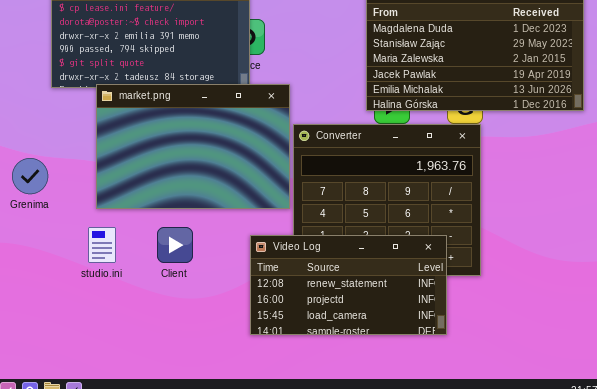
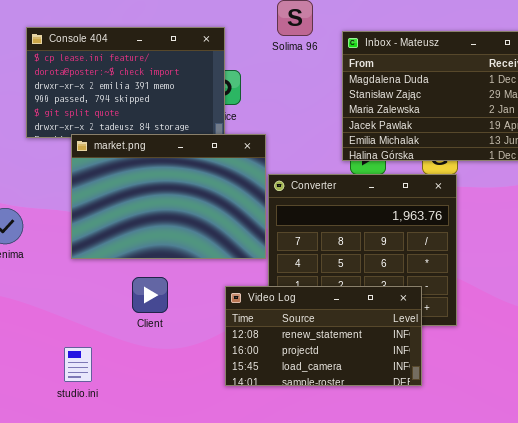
studio.ini: [88,227,116,263] -> [64,347,92,382], moved

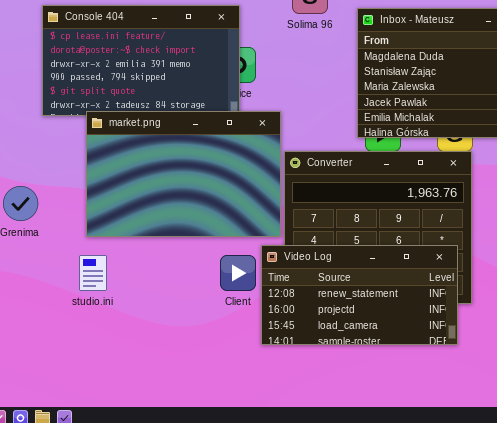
Client: [132,277,168,313] -> [220,255,256,291], moved
Video Log: [225,286,422,386] -> [261,245,458,345], moved
studio.ini: [64,347,92,382] -> [79,255,107,291], moved

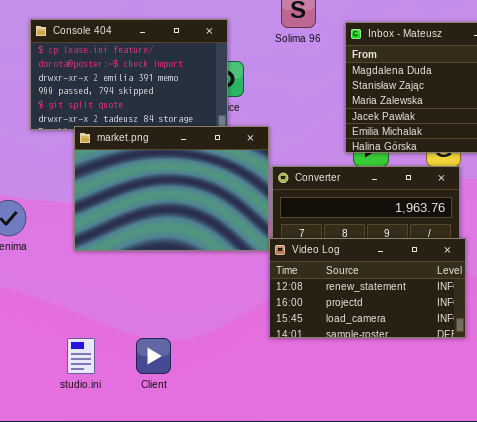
Video Log: [261,245,458,345] -> [269,238,466,338], moved
studio.ini: [79,255,107,291] -> [67,338,95,374], moved
Client: [220,255,256,291] -> [136,338,171,374], moved

